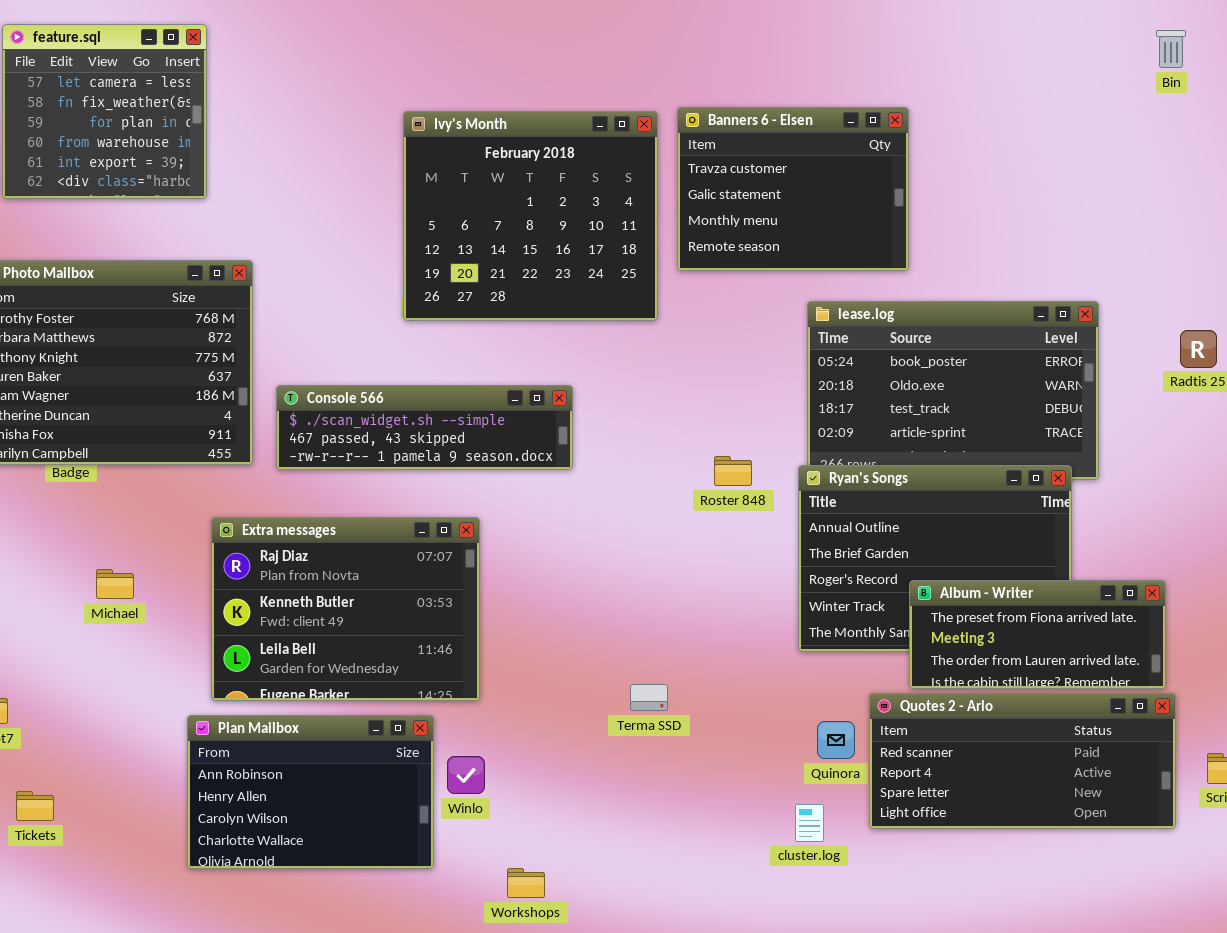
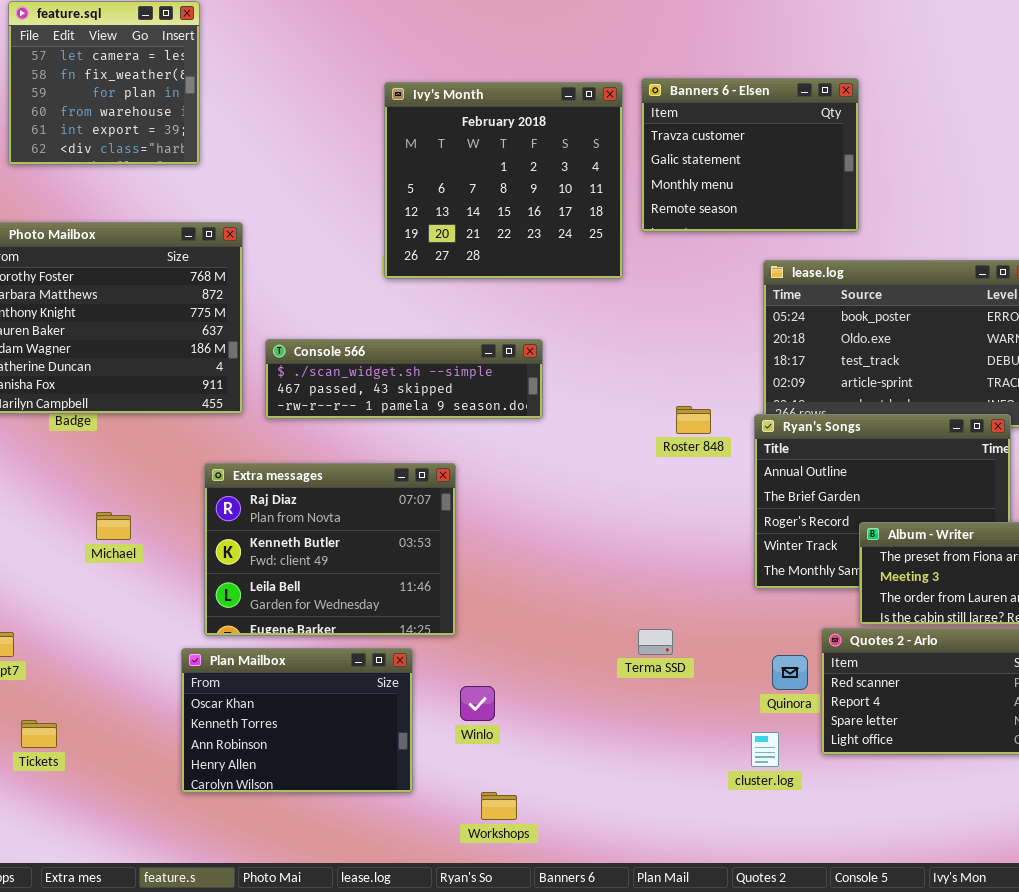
Terma SSD: [630,684,668,711] -> [638,629,673,655], moved
Plan Mailbox: [187,715,434,869] -> [181,648,413,793], scrolled up 2 rows
Winlo: [447,756,485,794] -> [460,686,495,721], moved

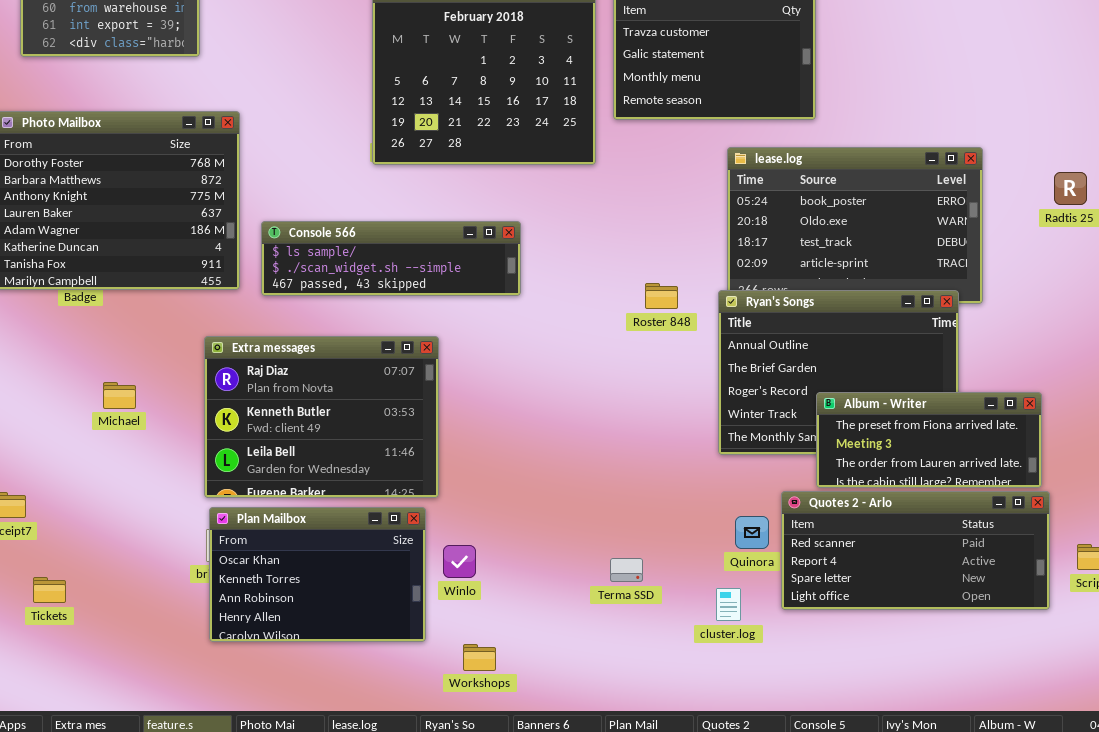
Console 566: [265,339,543,419] -> [261,221,521,296], scrolled up 1 row
Terma SSD: [638,629,673,655] -> [610,558,643,582], moved
Plan Mailbox: [181,648,413,793] -> [209,507,426,642], moved

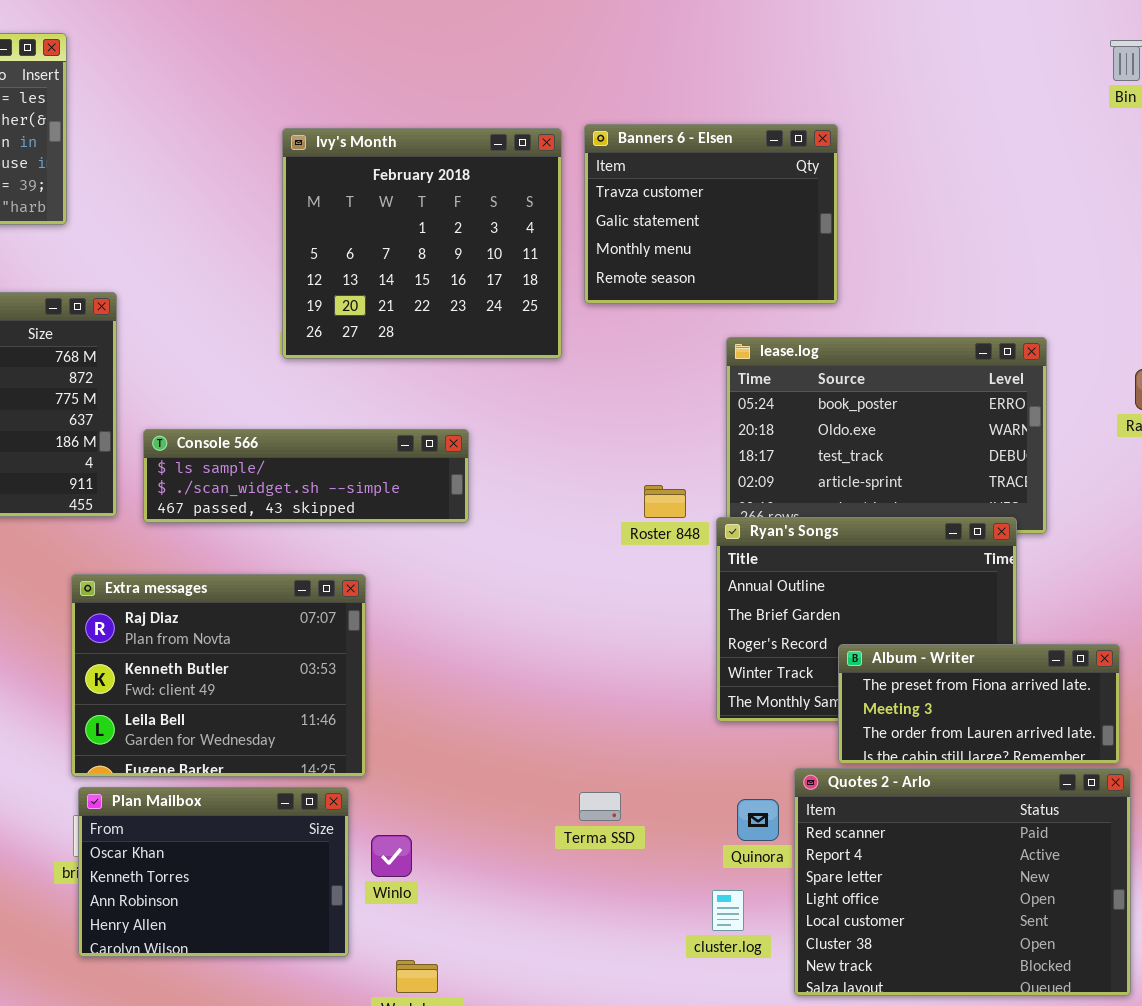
Roster 848: [645,283,678,309] -> [644,485,686,518], moved
Quotes 2 - Arlo: [781,491,1050,610] -> [794,768,1131,996], resized
Terma SSD: [610,558,643,582] -> [579,792,621,821], moved

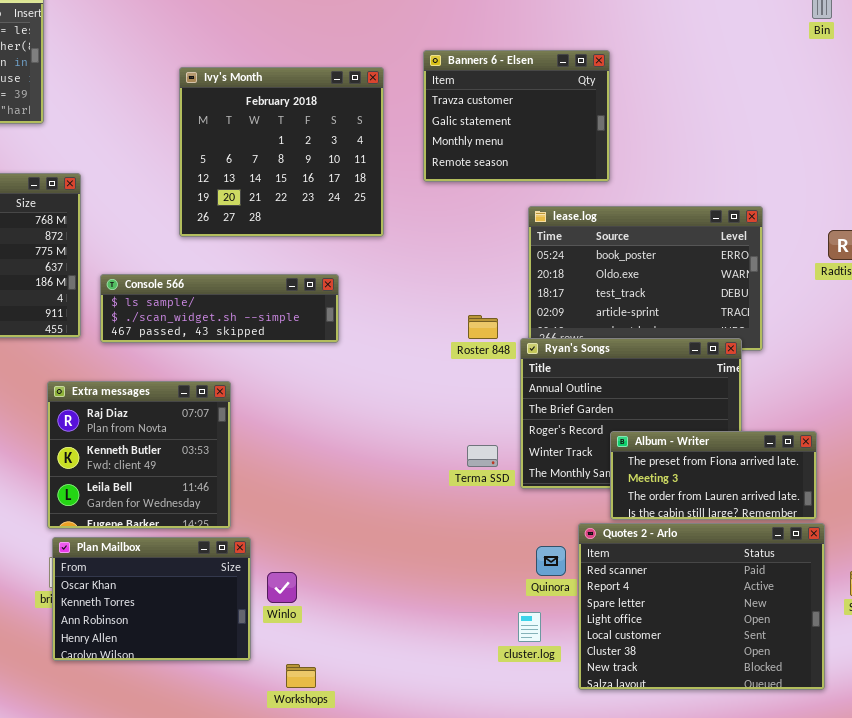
Ivy's Month: [282,128,562,359] -> [179,67,384,237], moved
Extra messages: [71,574,366,777] -> [47,381,231,529], resized
Terma SSD: [579,792,621,821] -> [467,445,498,467], moved

